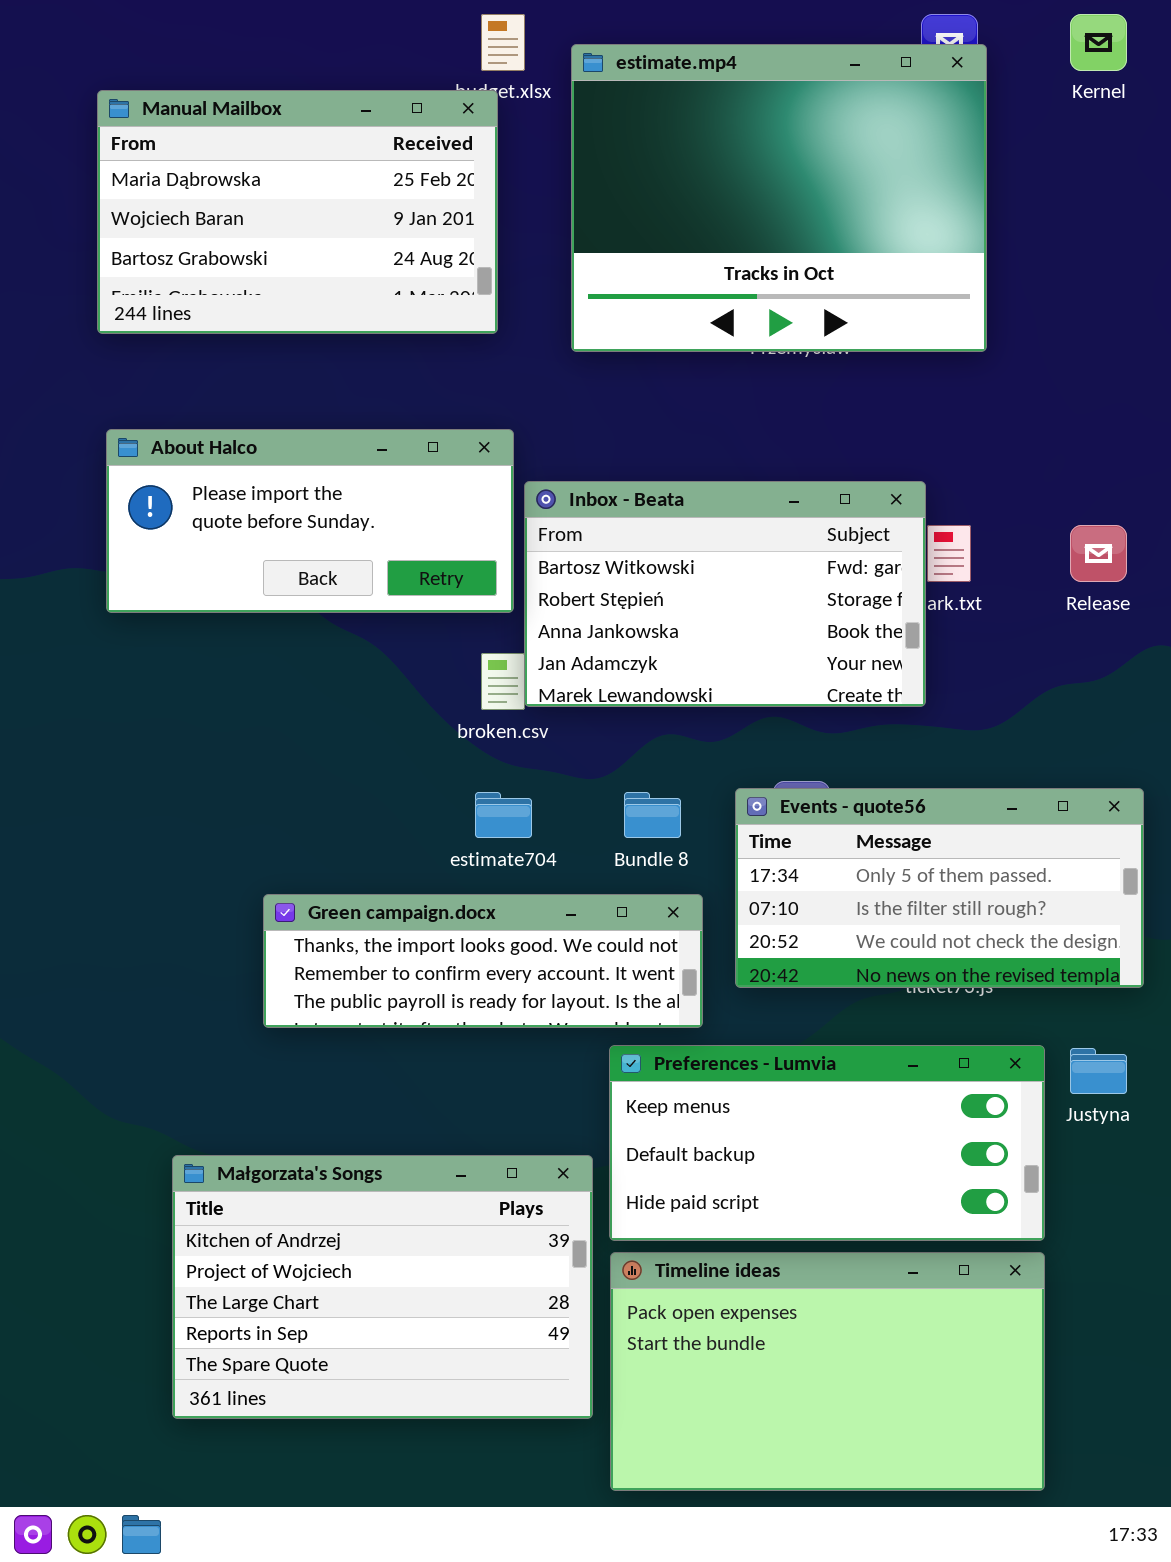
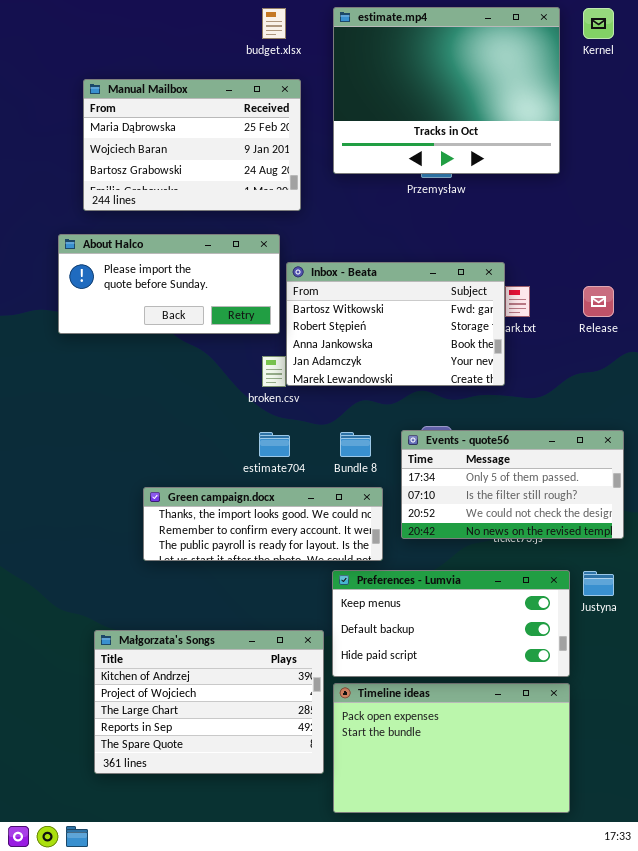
estimate.mp4: [571,44,987,352] -> [333,7,560,174], moved
Manual Mailbox: [97,90,498,334] -> [83,79,301,211], moved

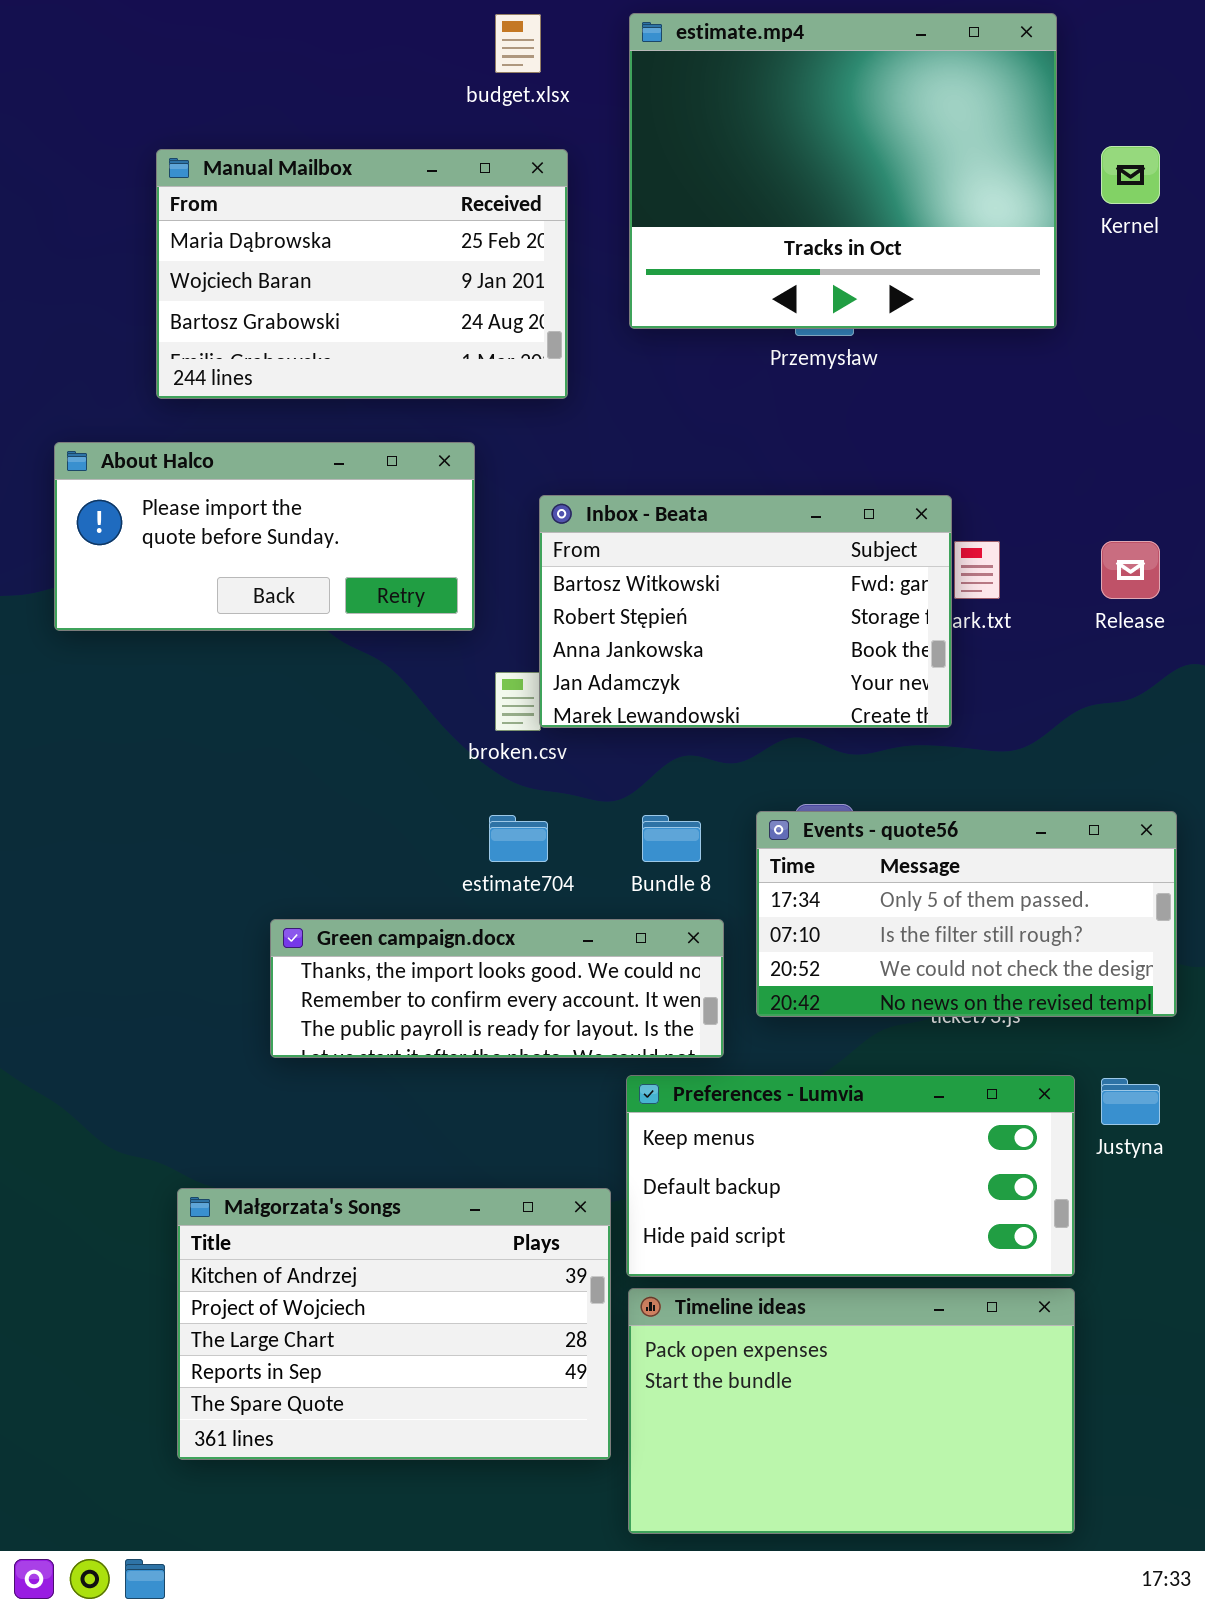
Kernel: [583,8,614,39] -> [1101,146,1160,204], moved
About Halco: [58,234,280,334] -> [54,442,475,631], moved

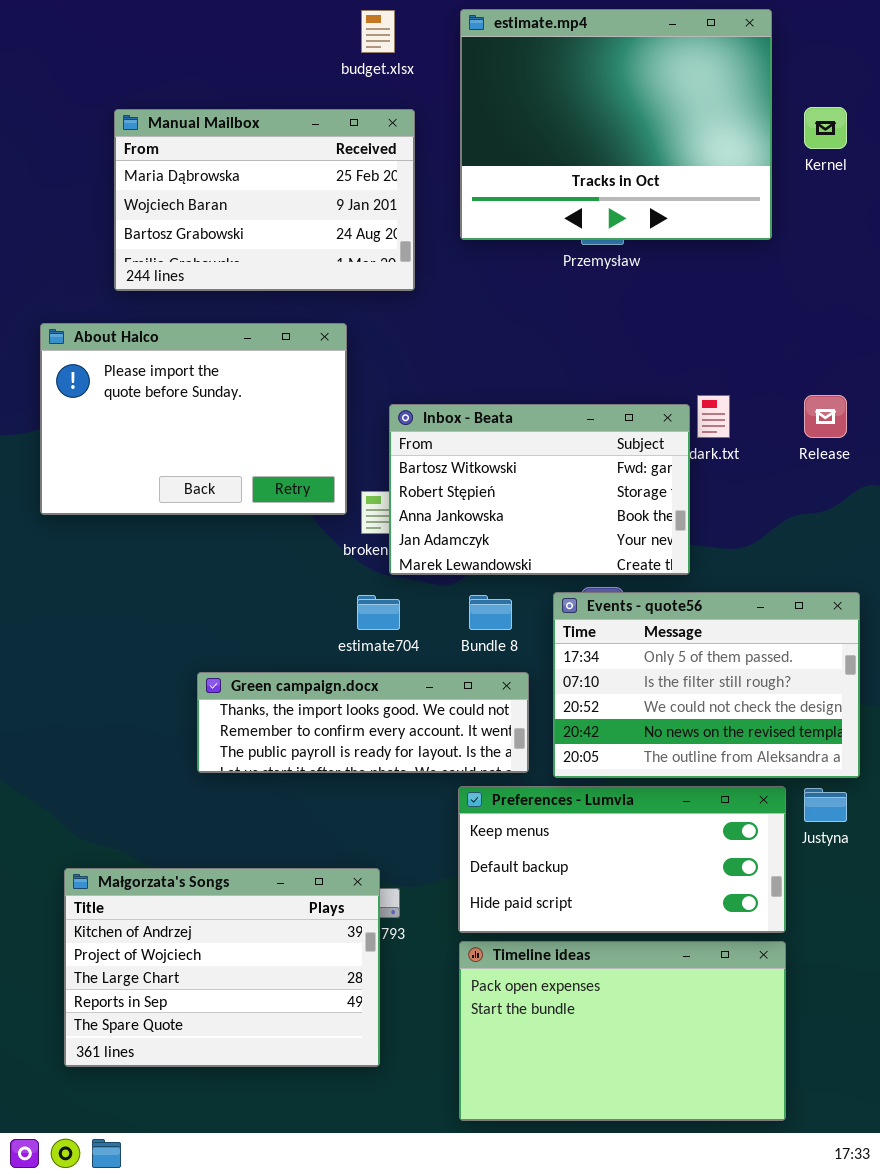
About Halco: [54,442,475,631] -> [40,323,347,515], resized
Inbox - Beata: [539,495,952,728] -> [389,404,690,575], moved
Events - quote56: [756,811,1177,1017] -> [553,592,860,778], resized
Małgorzata's Songs: [177,1188,611,1460] -> [64,868,380,1067], moved

